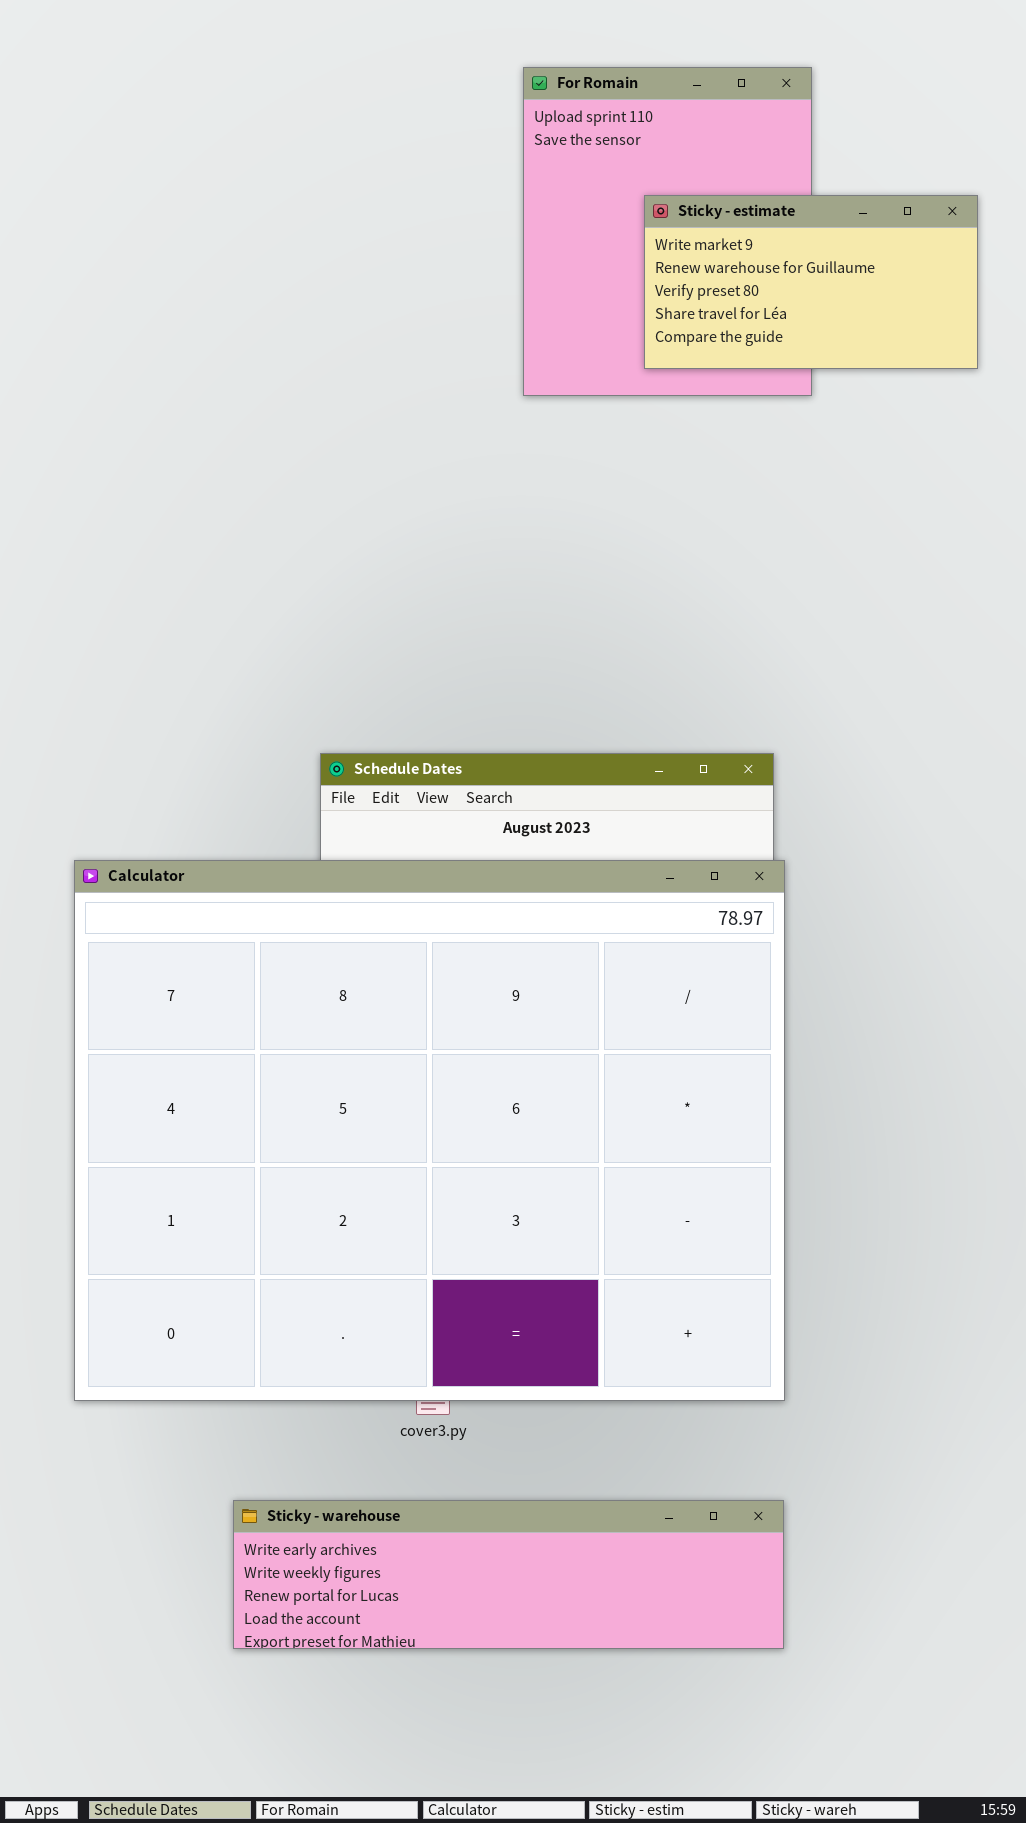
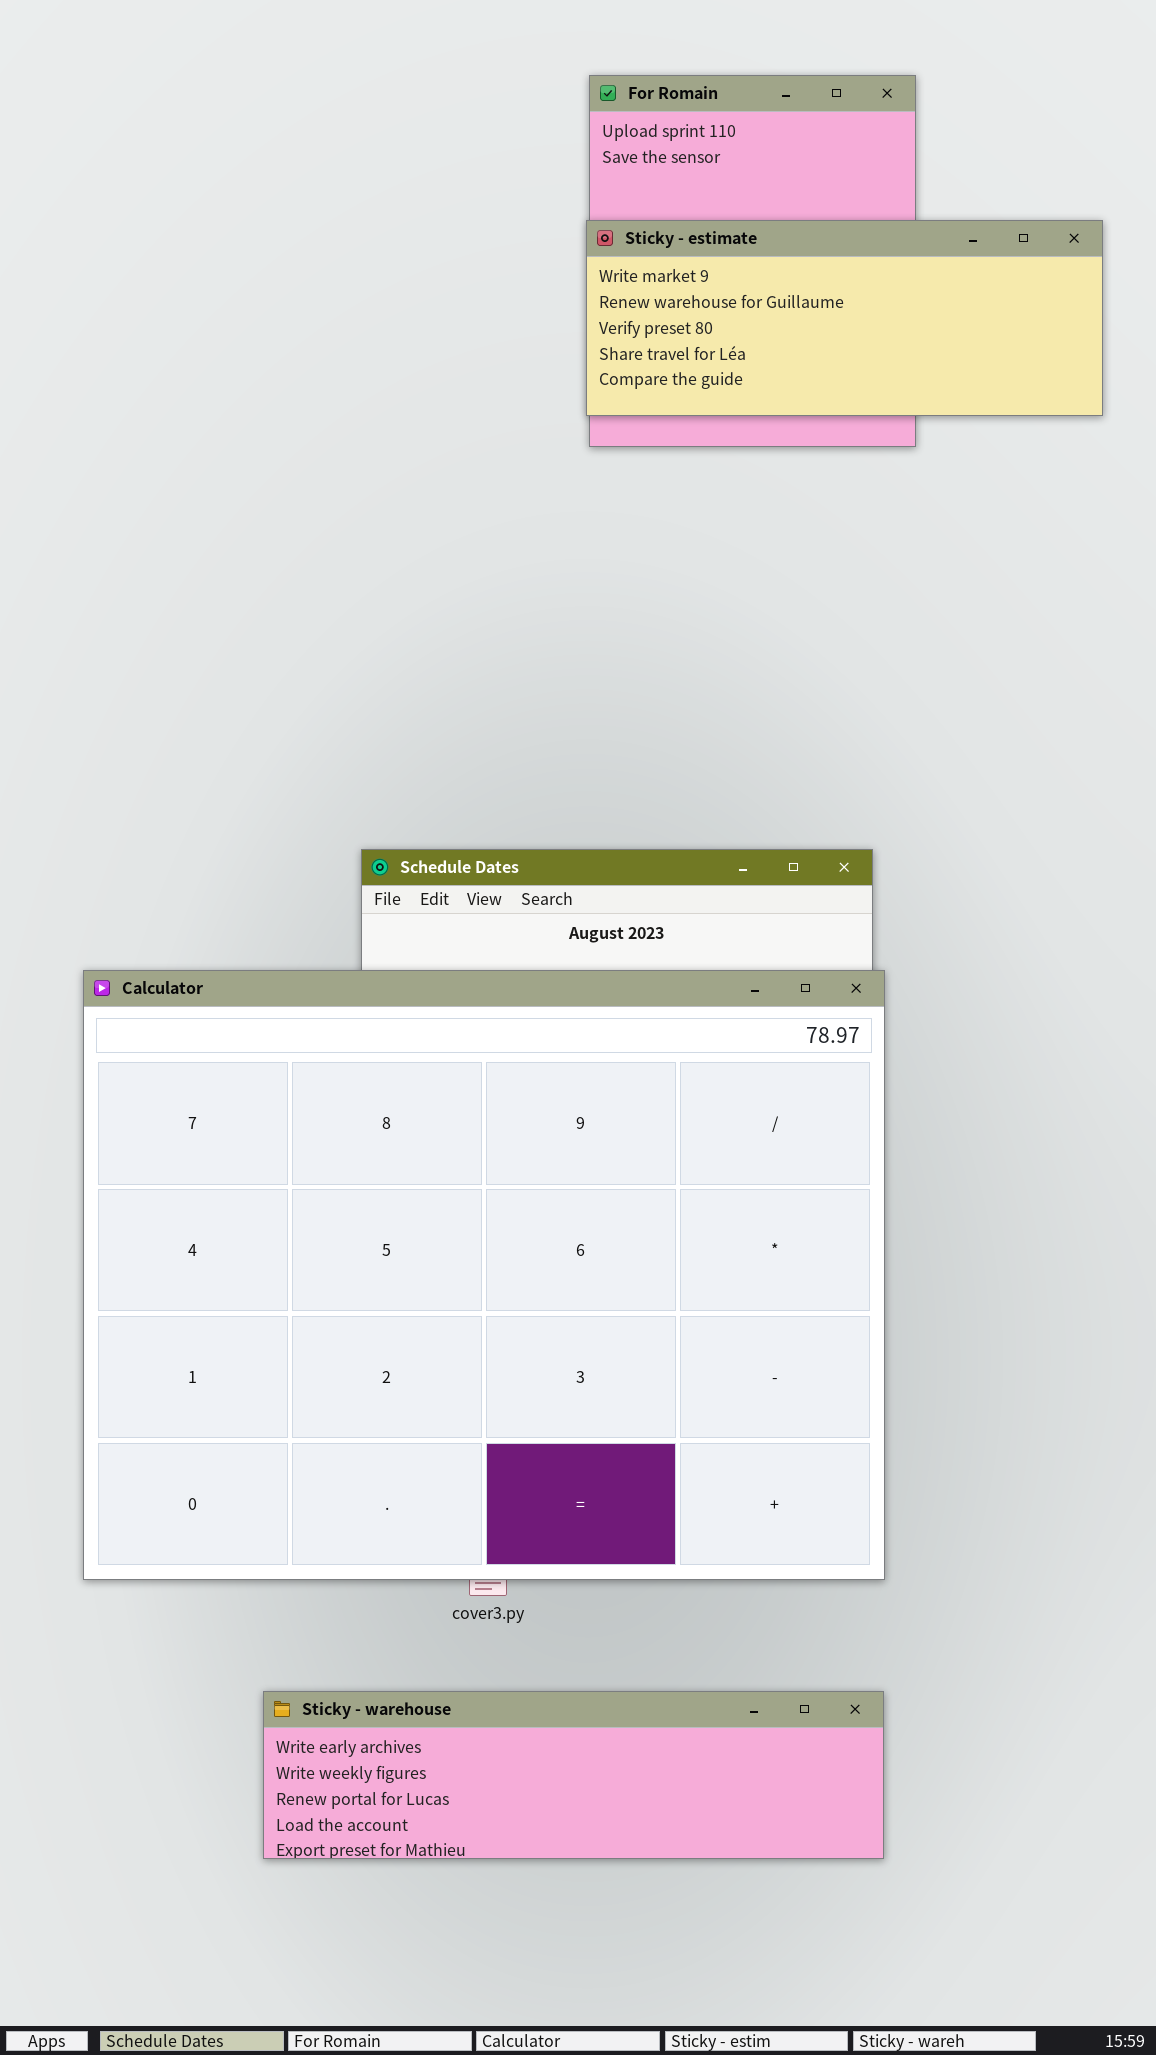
Sticky - estimate: [644,195,978,369] -> [586,220,1103,416], resized

